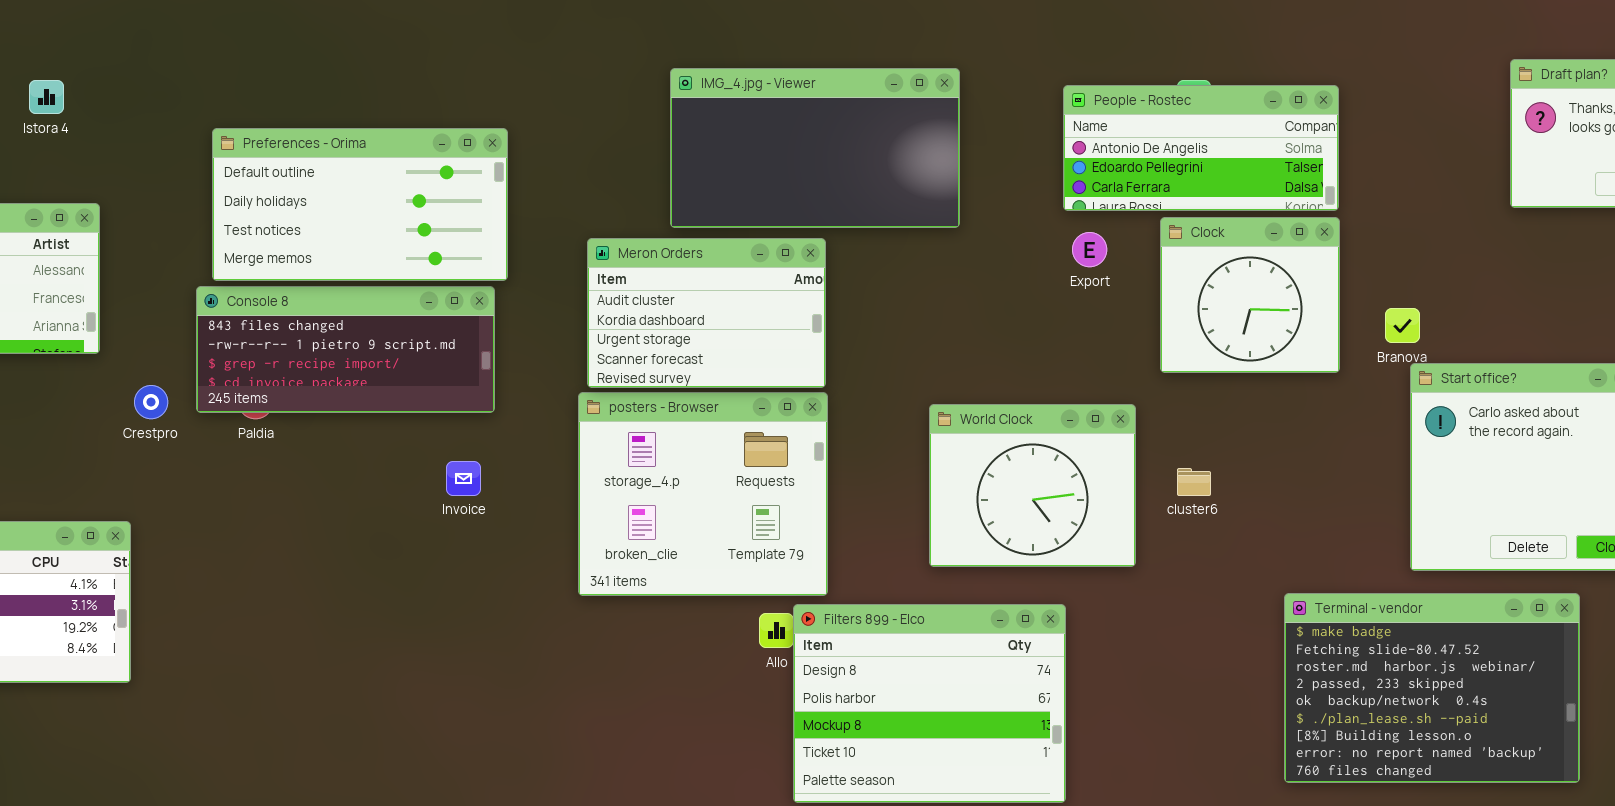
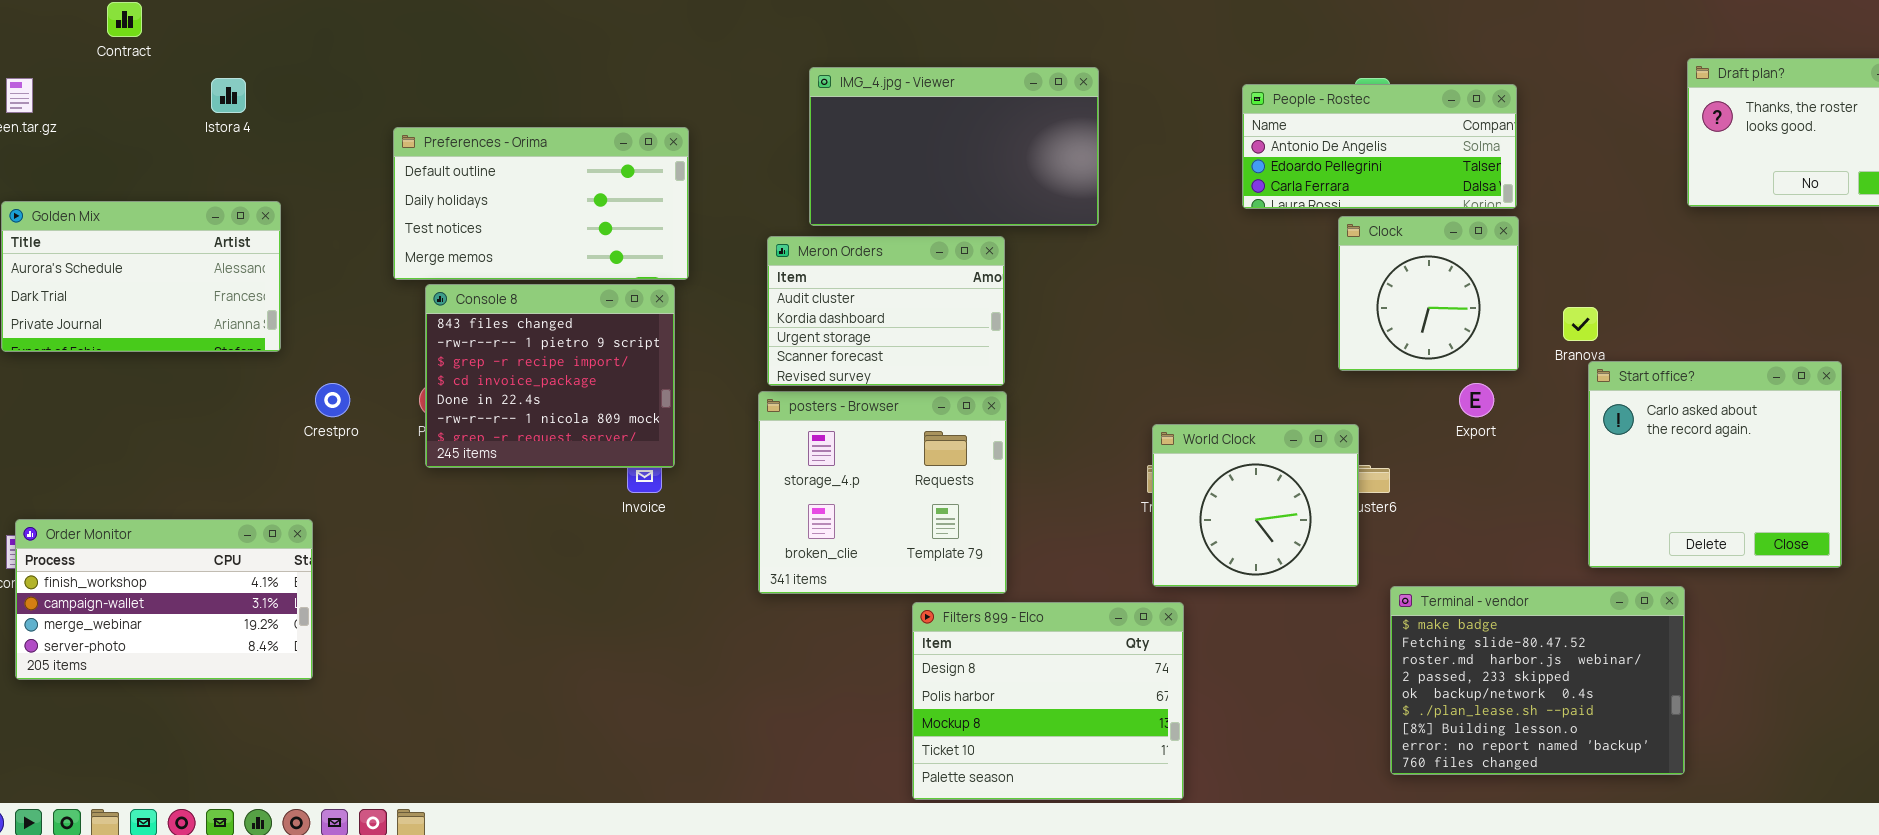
IMG_4.jpg - Viewer: [670,68,960,228] -> [809,67,1099,226], moved
Export: [1072,232,1107,267] -> [1459,383,1494,417], moved
Console 8: [196,286,495,413] -> [425,284,675,468], resized
World Clock: [929,404,1136,567] -> [1152,424,1359,587], moved
Terminal - vendor: [1284,593,1580,783] -> [1390,586,1685,775], moved
Filters 899 - Elco: [793,604,1066,803] -> [912,602,1184,800], moved

